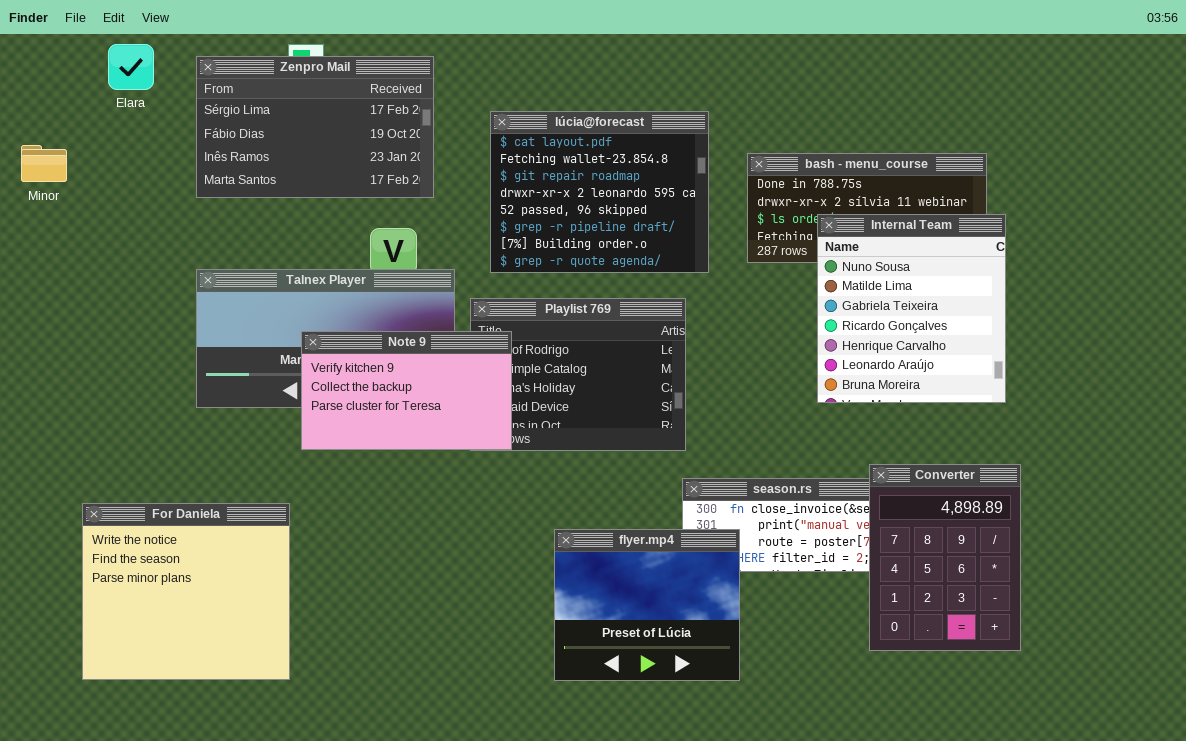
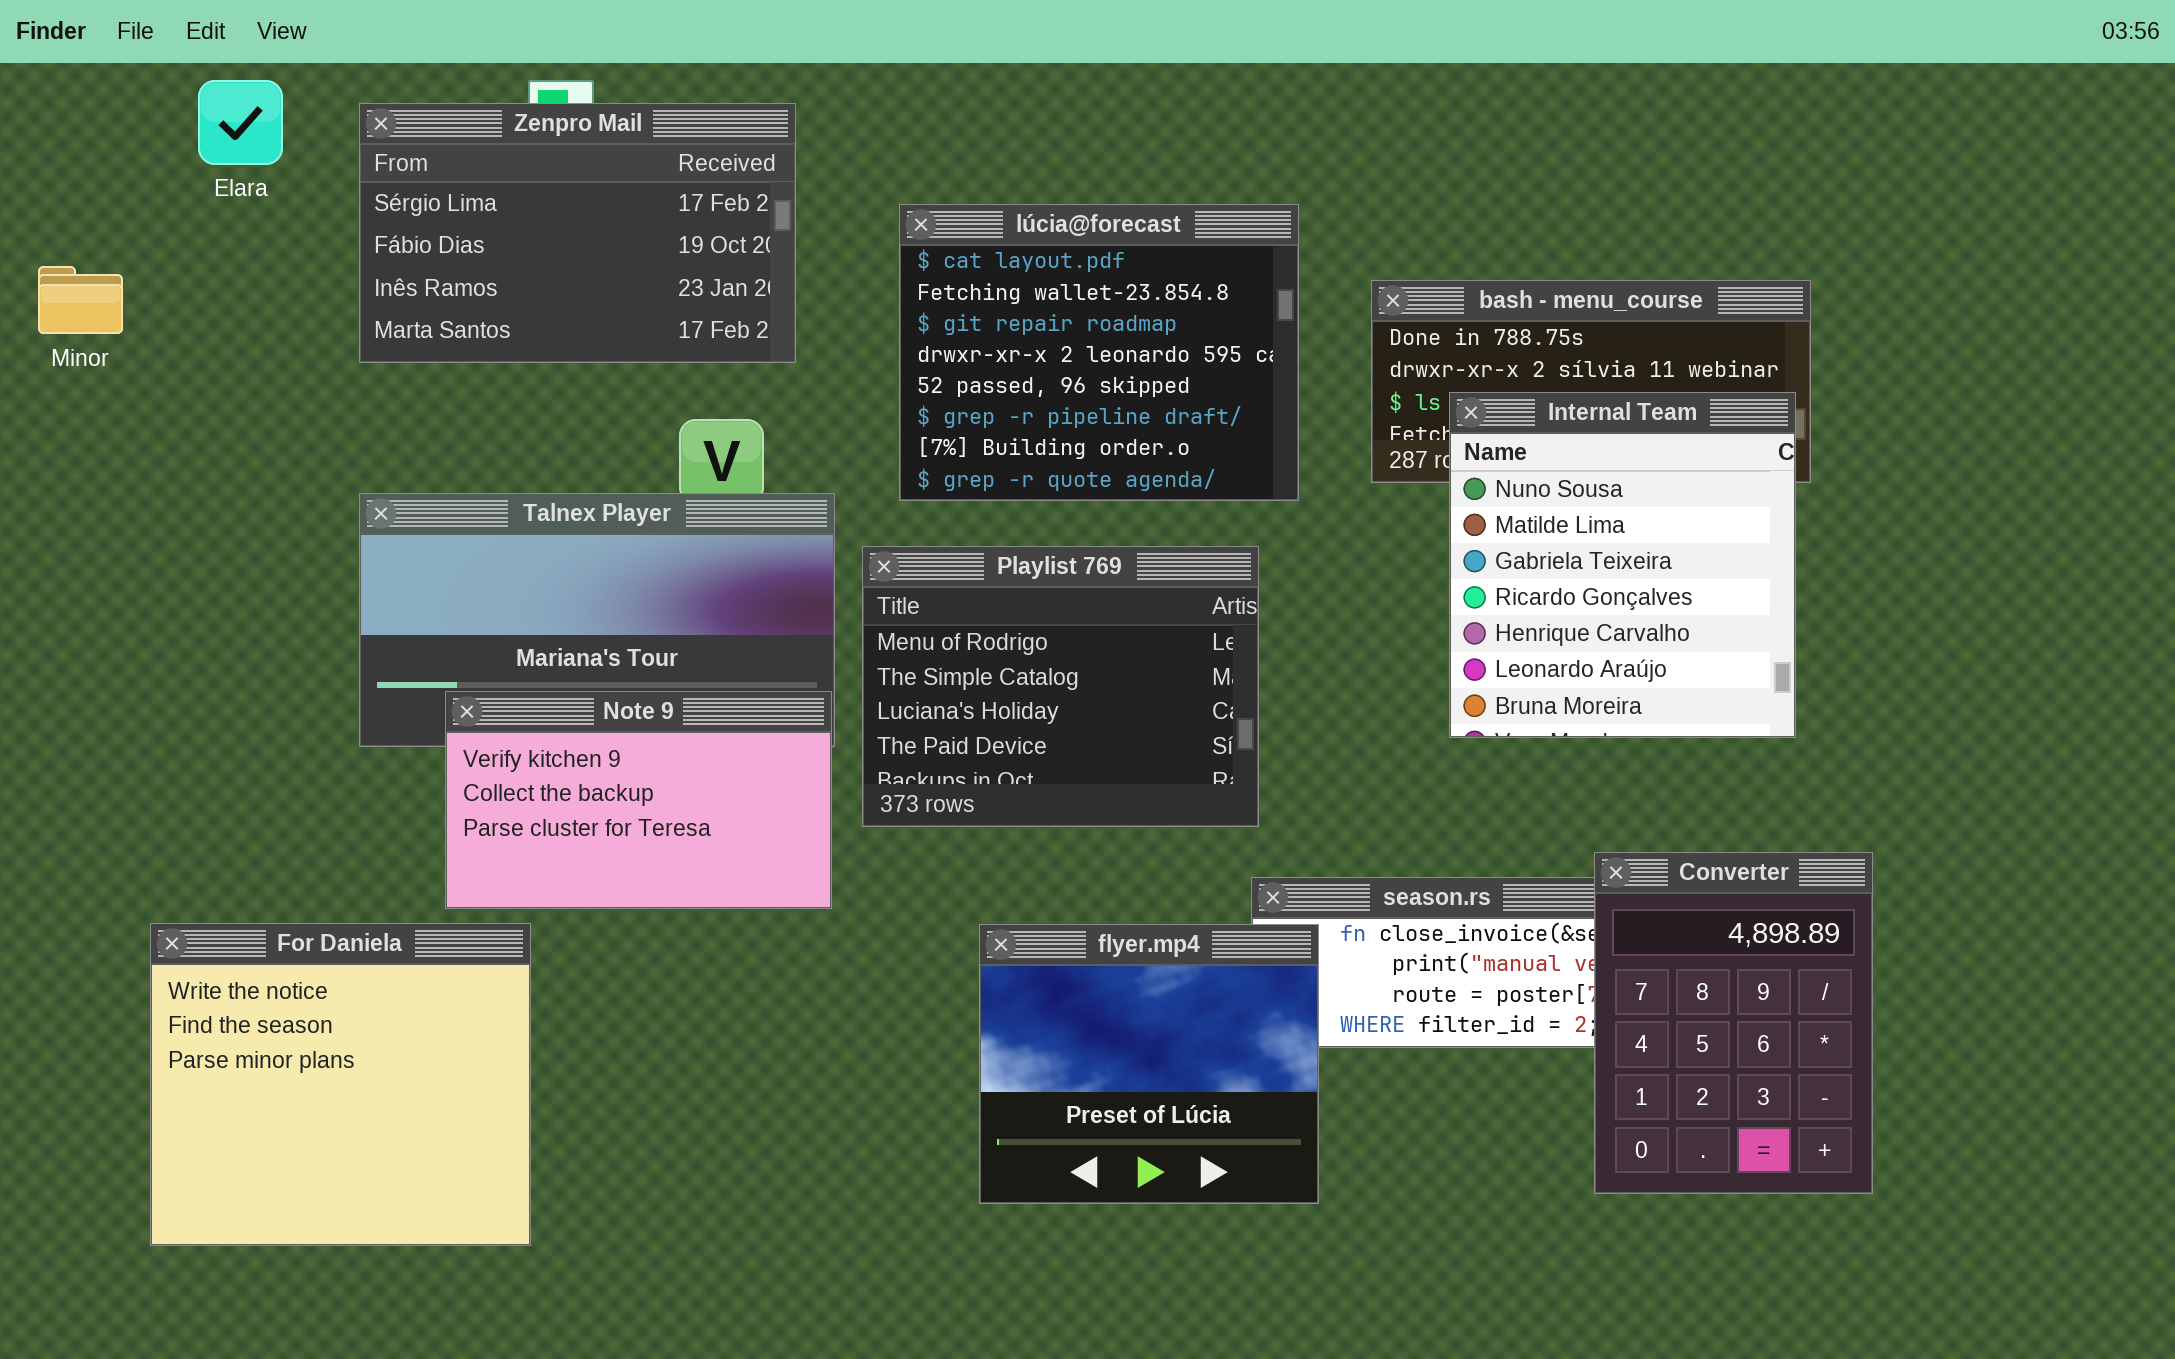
Internal Team: [817,214,1006,403] -> [1449,392,1796,738], moved
Note 9: [301,331,512,450] -> [445,691,832,909], moved
flyer.mp4: [554,529,740,681] -> [979,924,1319,1204], moved

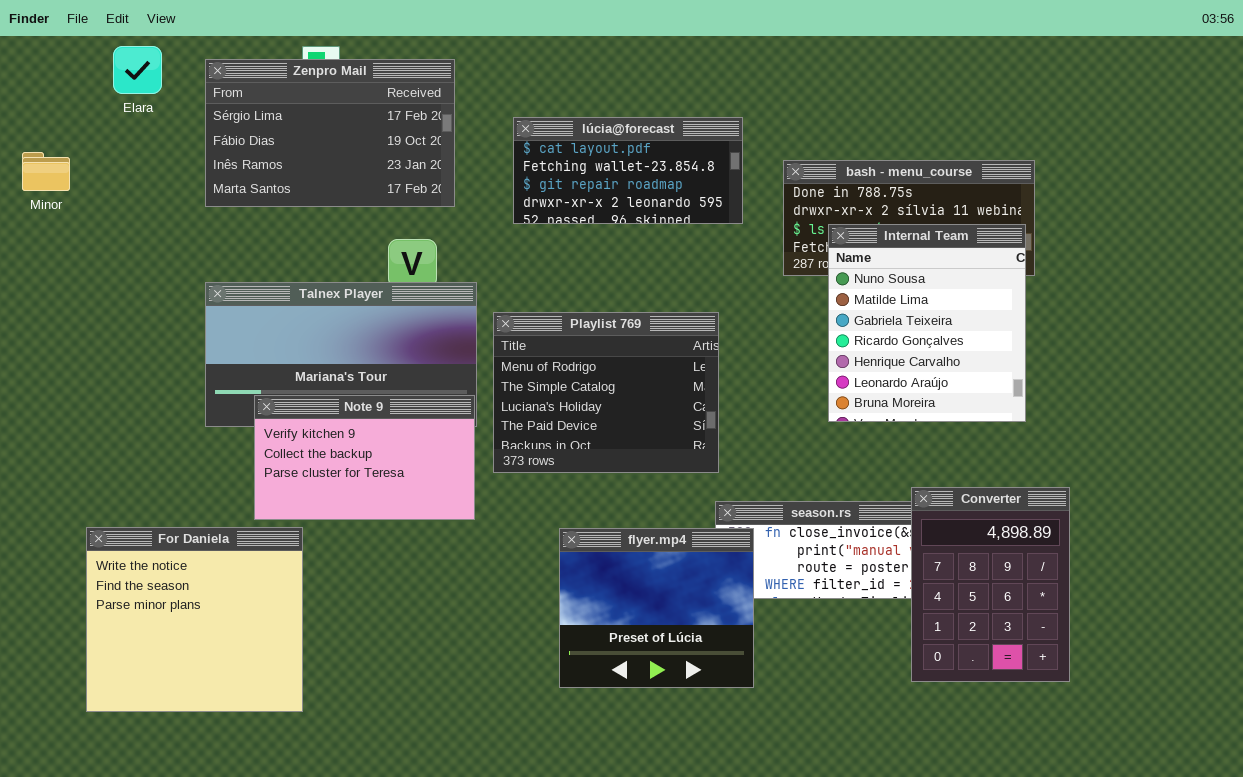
lúcia@forecast: [899,204,1299,501] -> [513,117,743,224], resized

